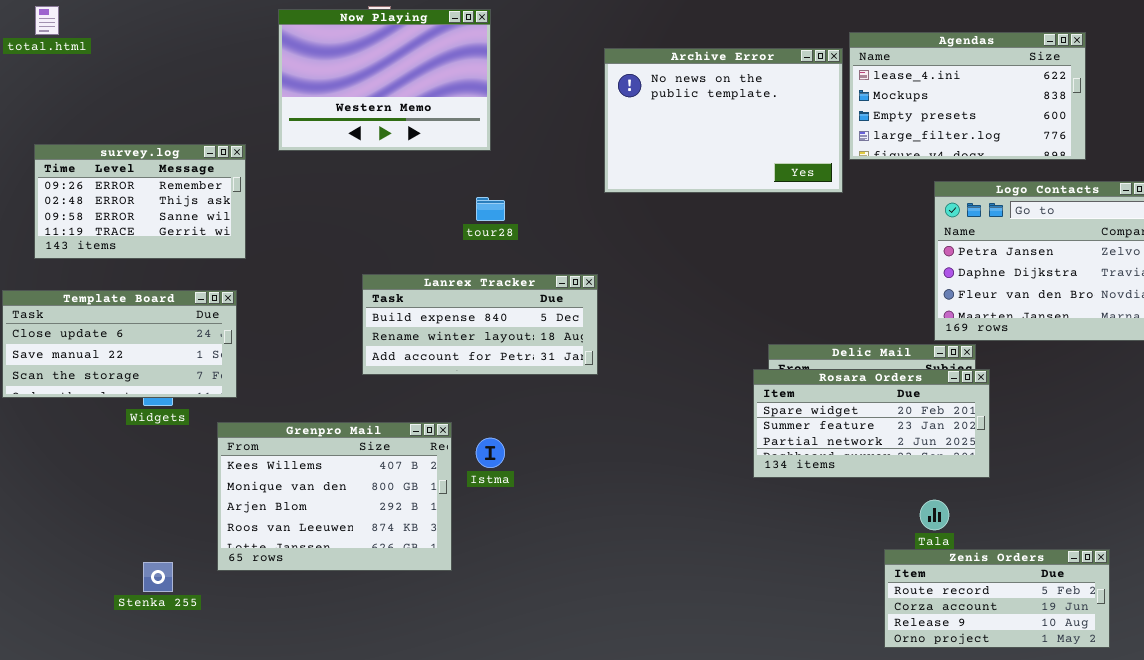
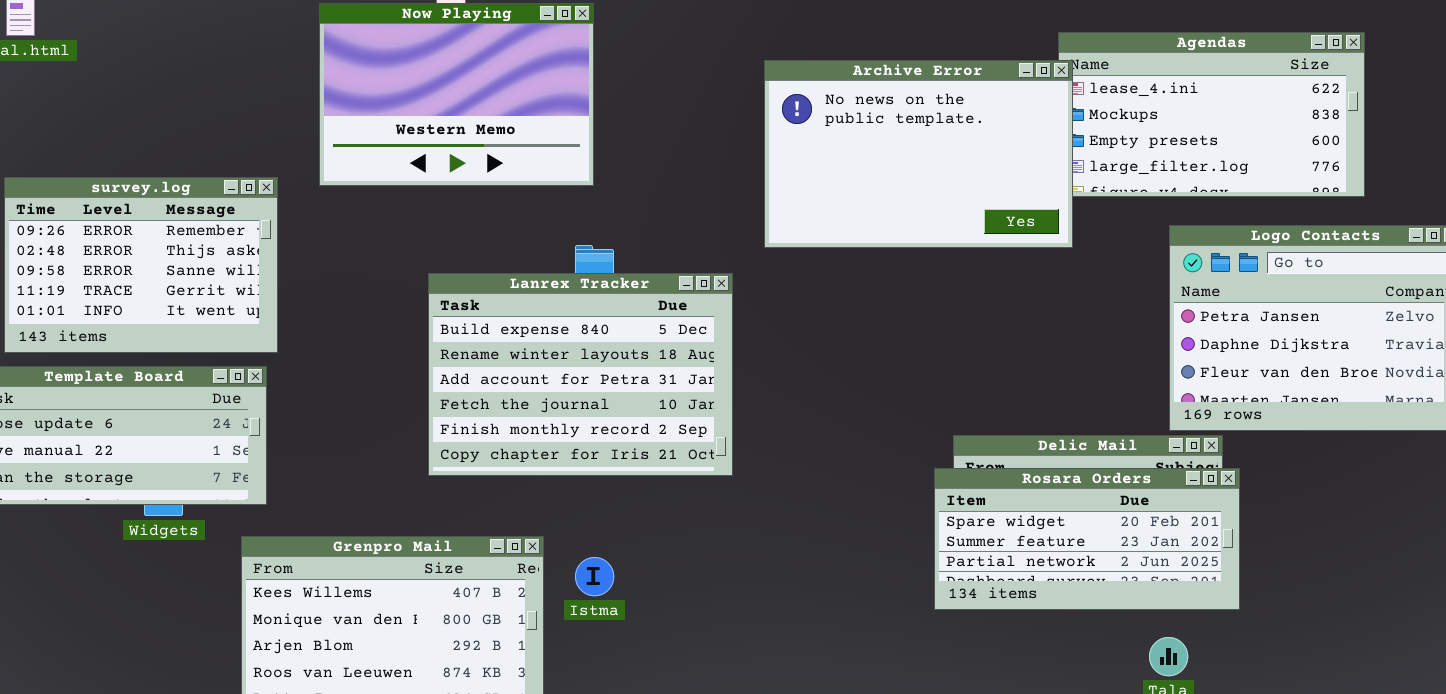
Archive Error: [604,48,843,193] -> [764,60,1073,248], moved
survey.log: [34,144,246,259] -> [4,177,278,353], resized
Lanrex Tracker: [362,274,598,375] -> [428,273,733,476], resized

